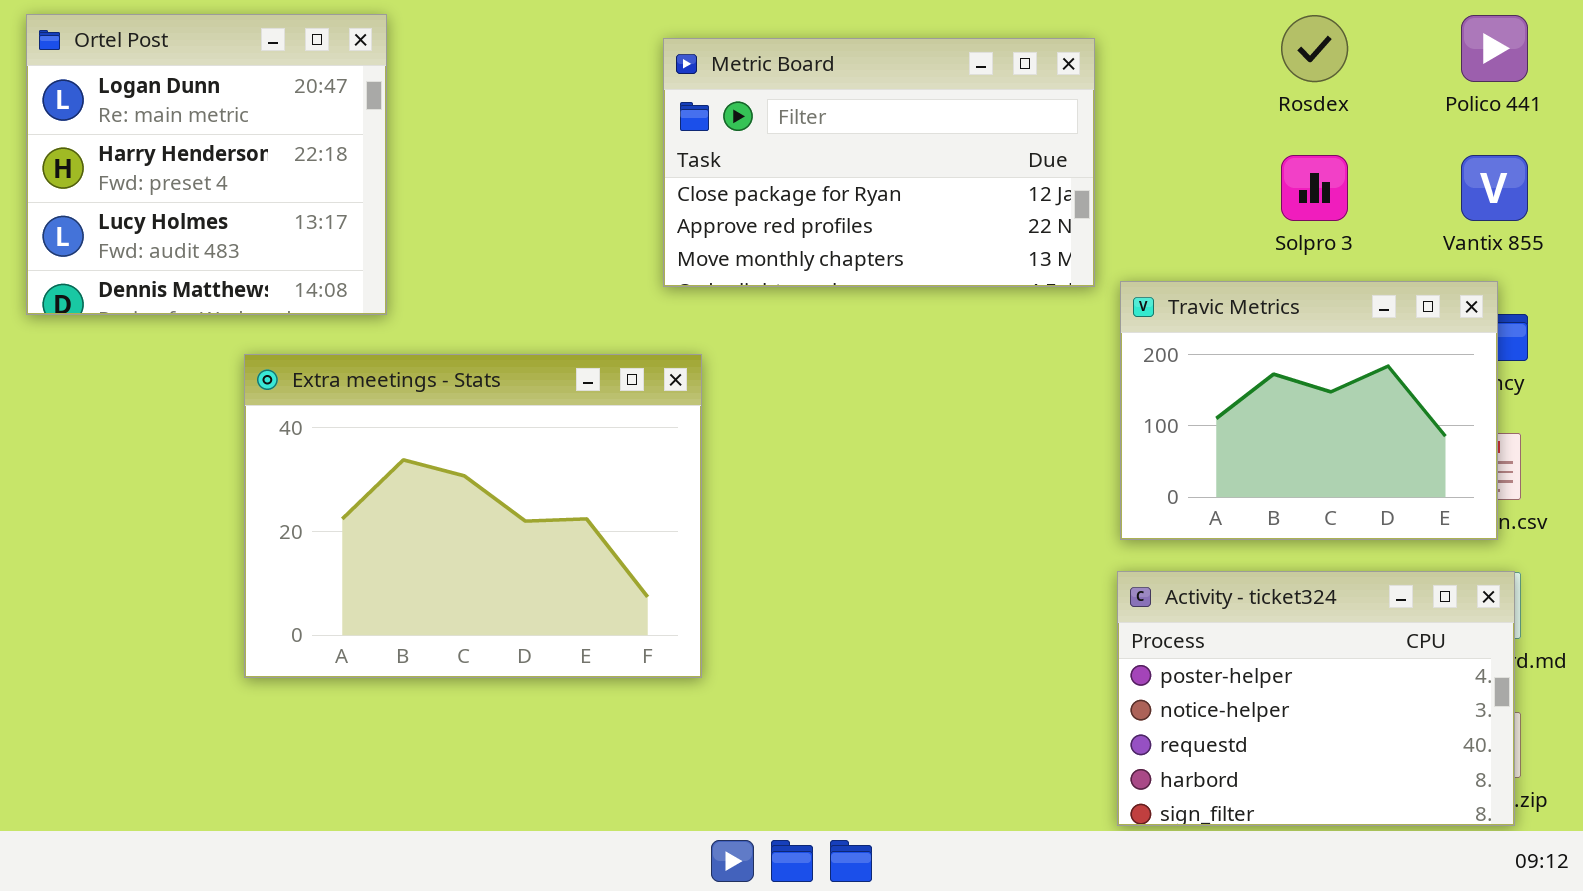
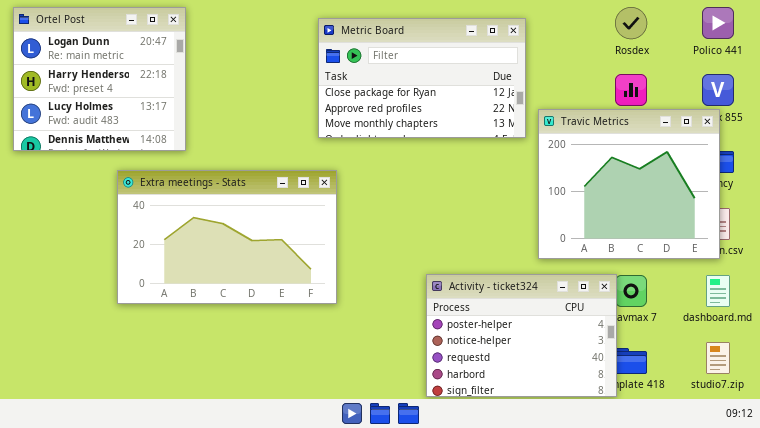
Travic Metrics: [1120,281,1498,540] -> [538,109,720,259], resized
Extra meetings - Stats: [244,354,702,678] -> [117,170,337,304], resized
Activity - ticket324: [1117,571,1515,826] -> [426,274,617,397], moved

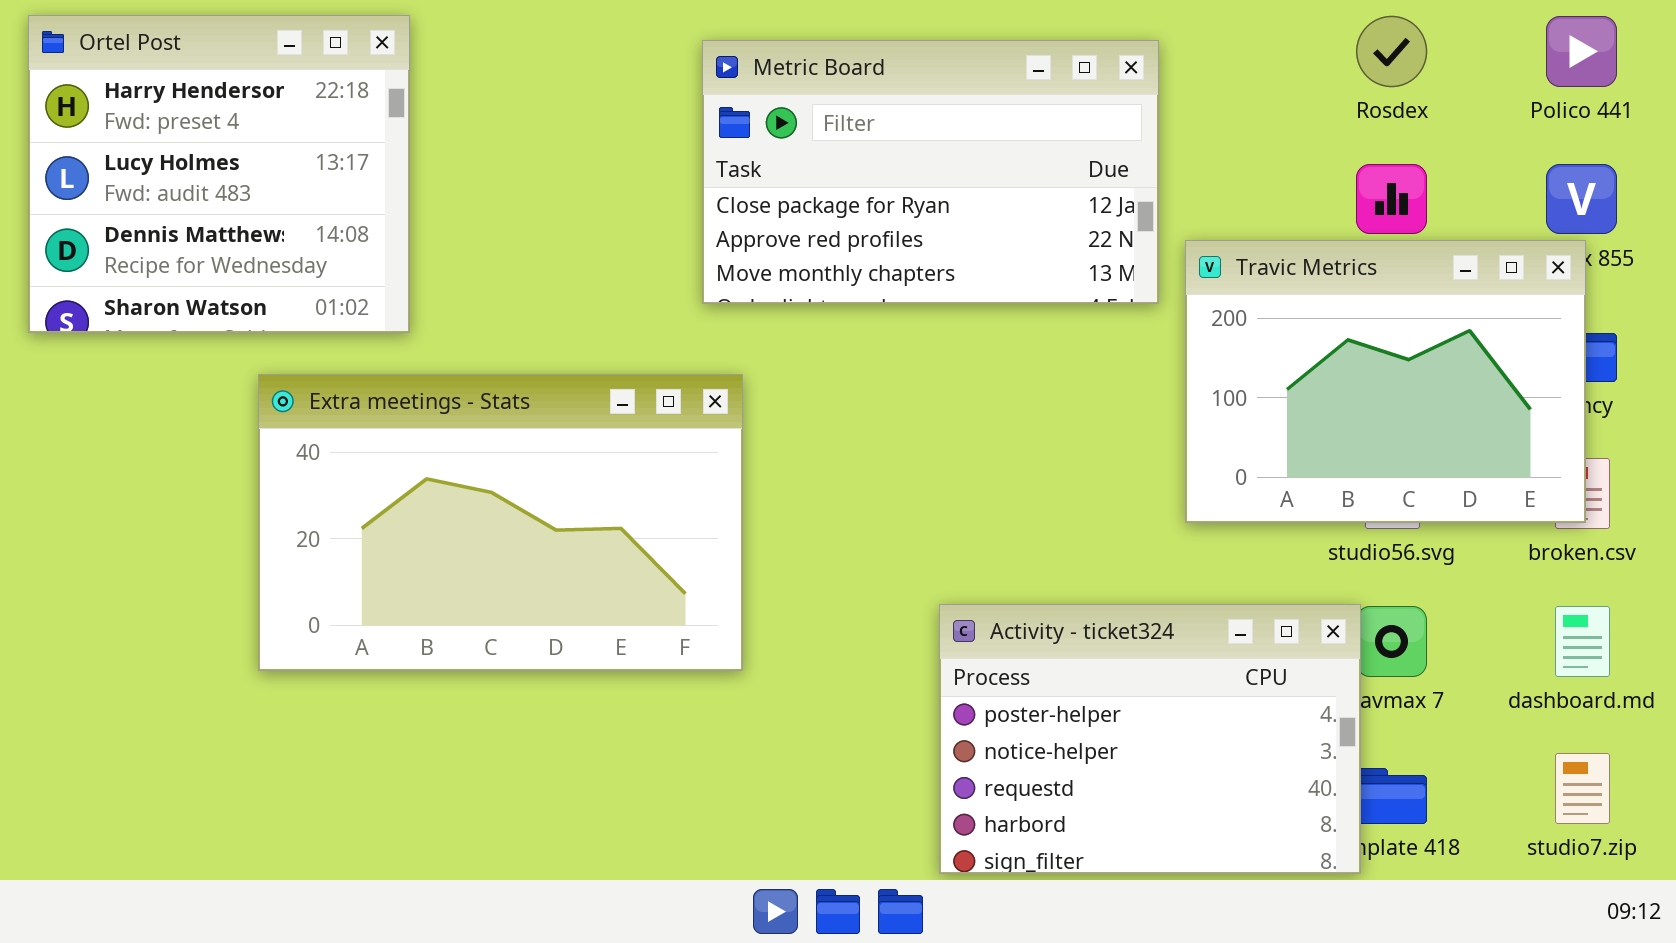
Ortel Post: [13,7,186,151] -> [28,15,410,333], scrolled down 1 row
Travic Metrics: [538,109,720,259] -> [1185,240,1586,523], resized

